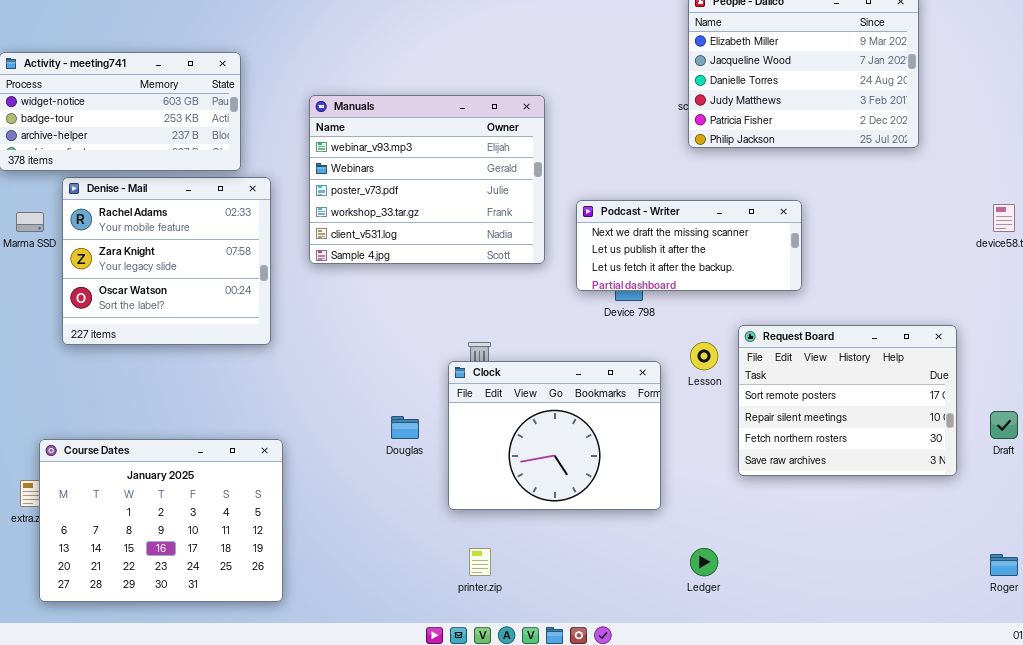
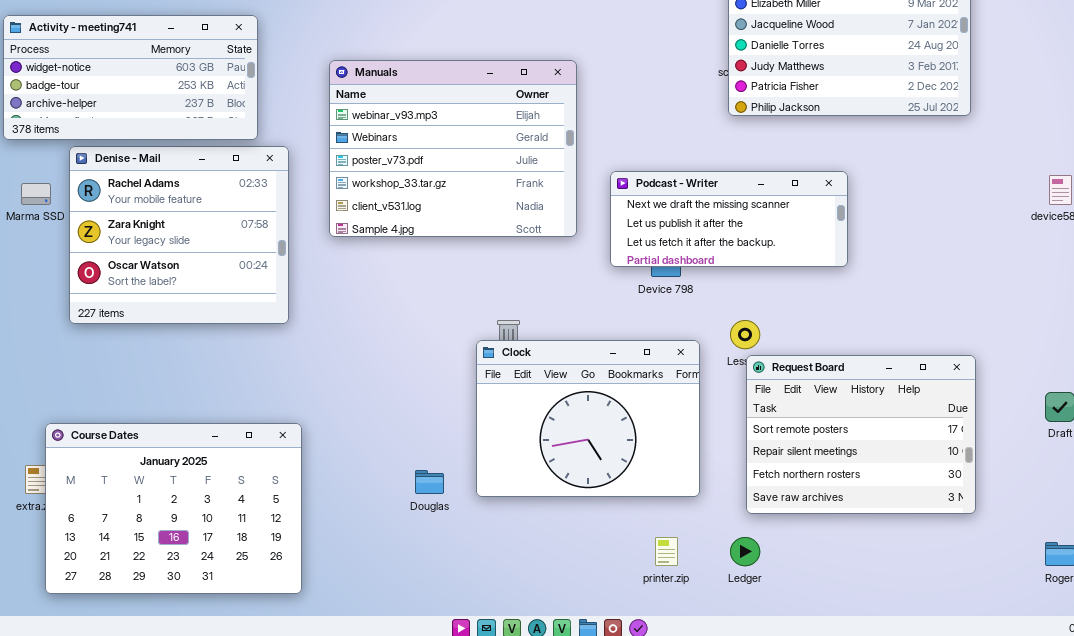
Request Board: [738,325,957,476] -> [746,355,976,514], moved
Douglas: [391,416,419,439] -> [415,470,444,494], moved
printer.zip: [469,548,491,576] -> [655,537,678,566], moved

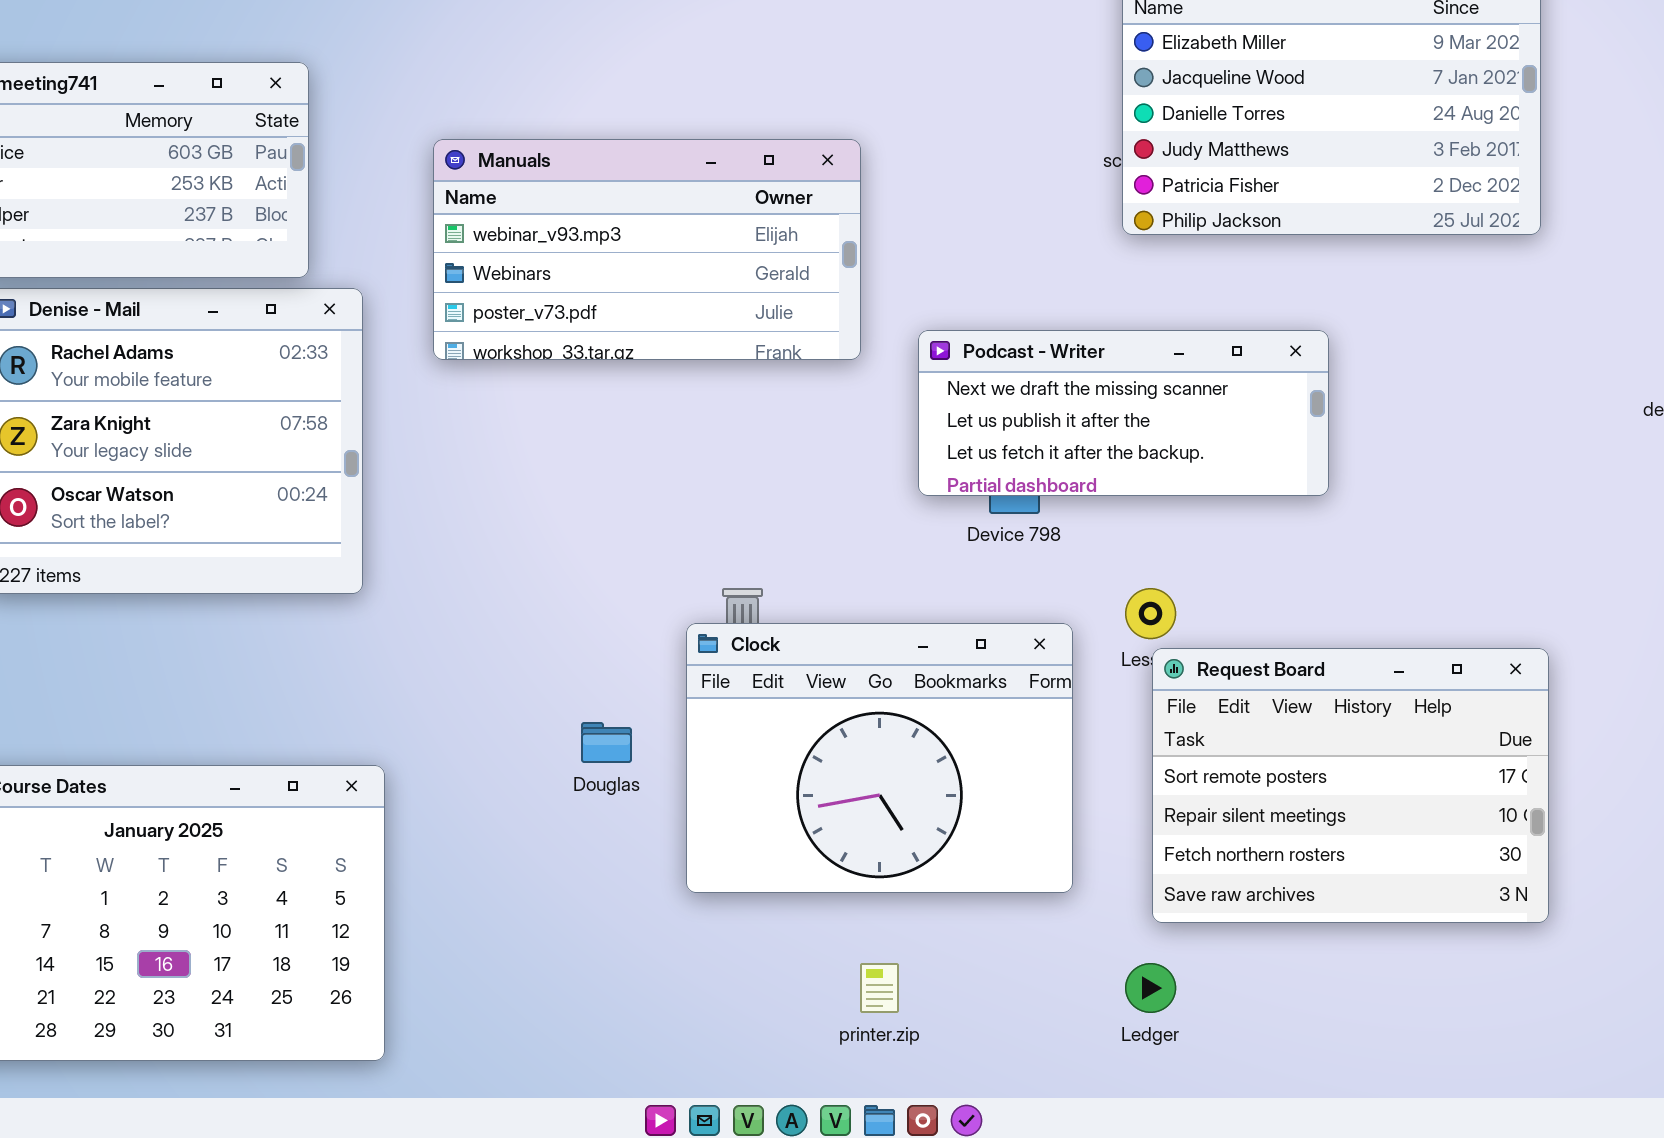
Manuals: [329,60,577,237] -> [433,139,861,360], resized
Douglas: [415,470,444,494] -> [581,722,632,763], moved
printer.zip: [655,537,678,566] -> [860,963,899,1013], moved

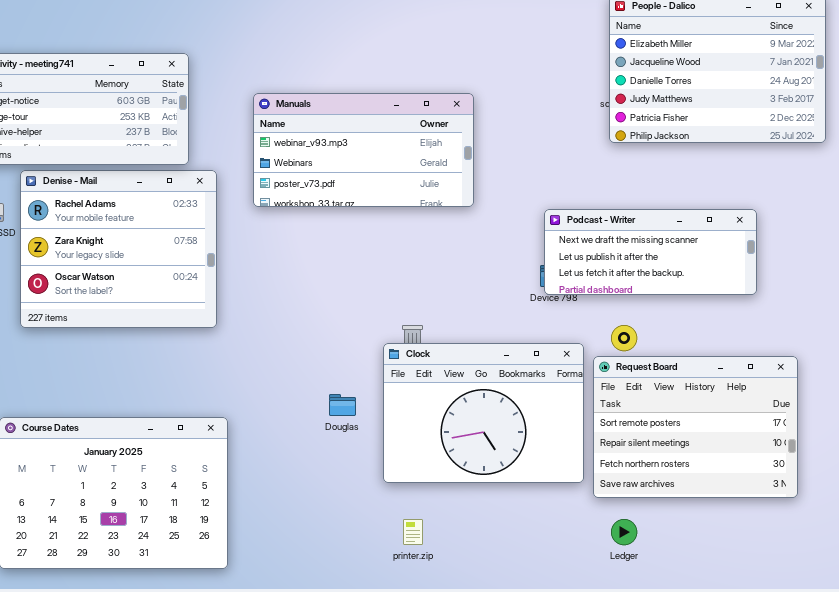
Podcast - Writer: [918,330,1329,496] -> [544,209,757,295], moved
Request Board: [1152,648,1549,923] -> [593,356,798,498], moved
printer.zip: [860,963,899,1013] -> [403,519,423,545], moved

